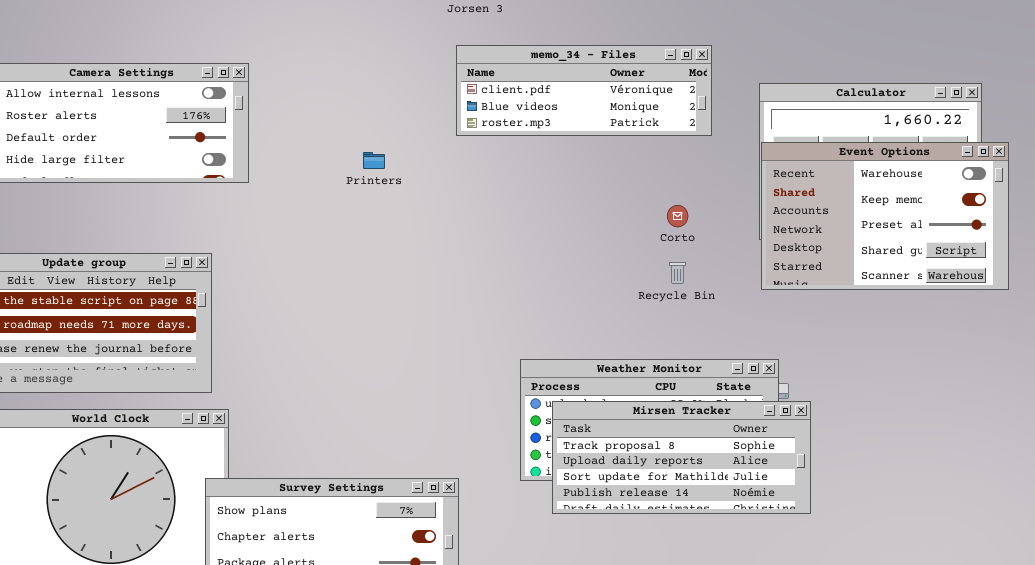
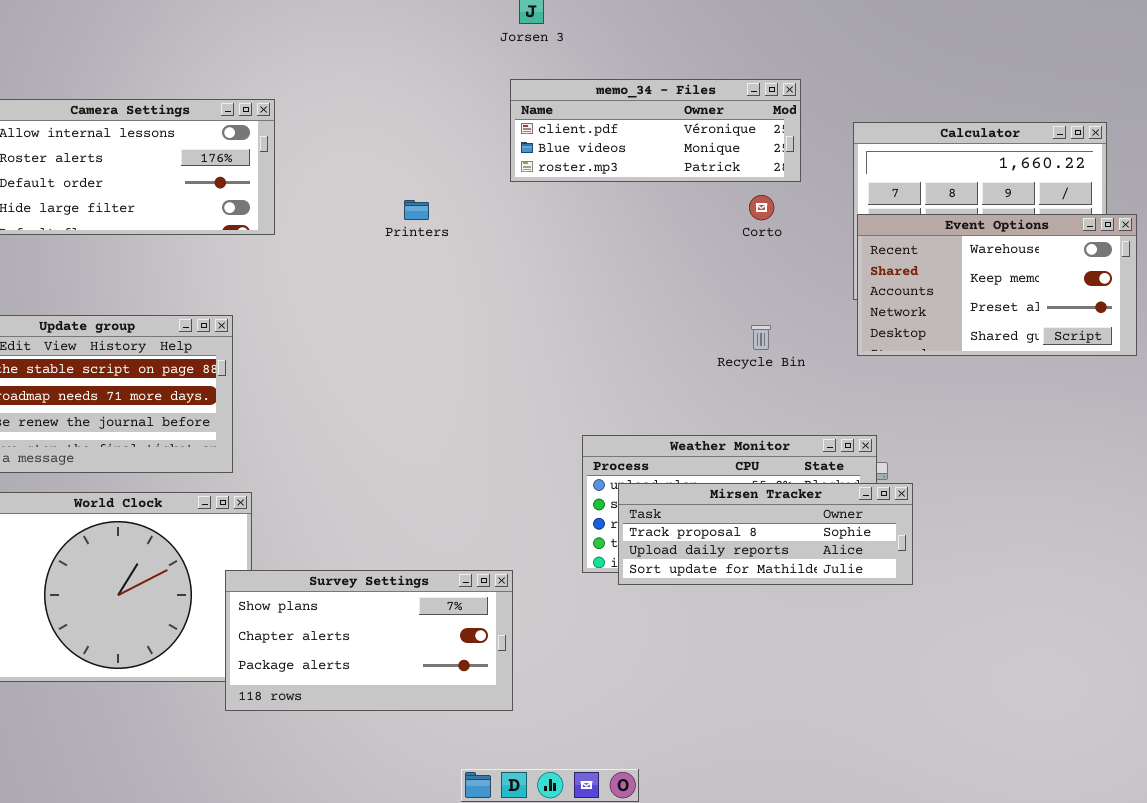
Event Options: [761,142,1009,290] -> [857,214,1137,356], resized
Corto: [667,205,688,227] -> [749,195,774,220], moved
Mirsen Tracker: [552,401,811,514] -> [618,483,913,585], resized

